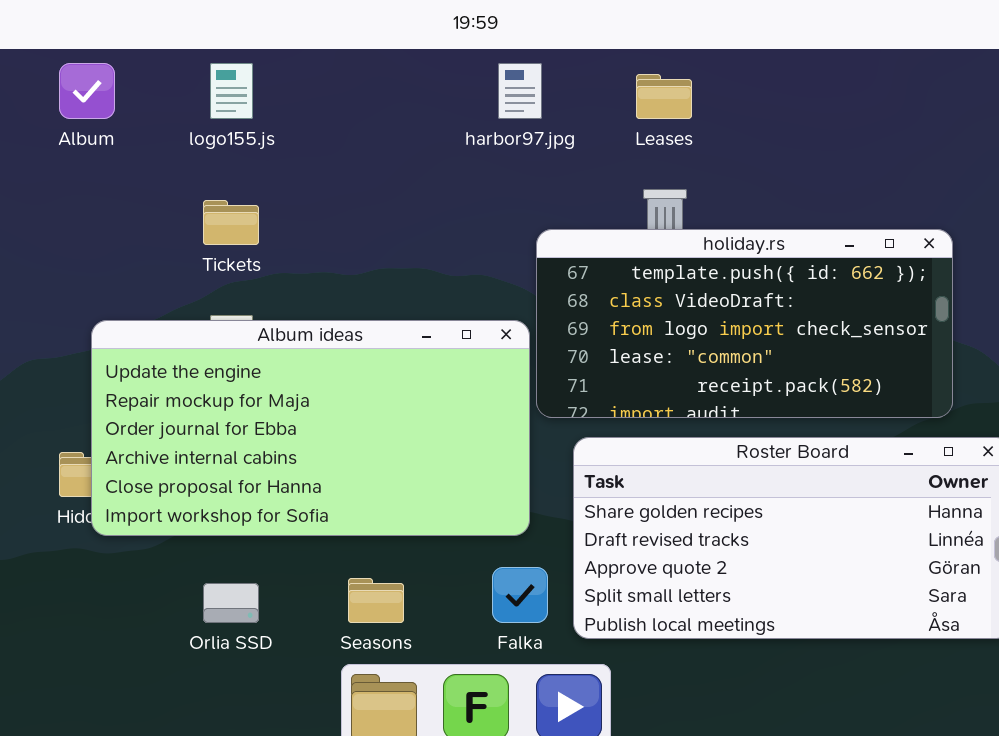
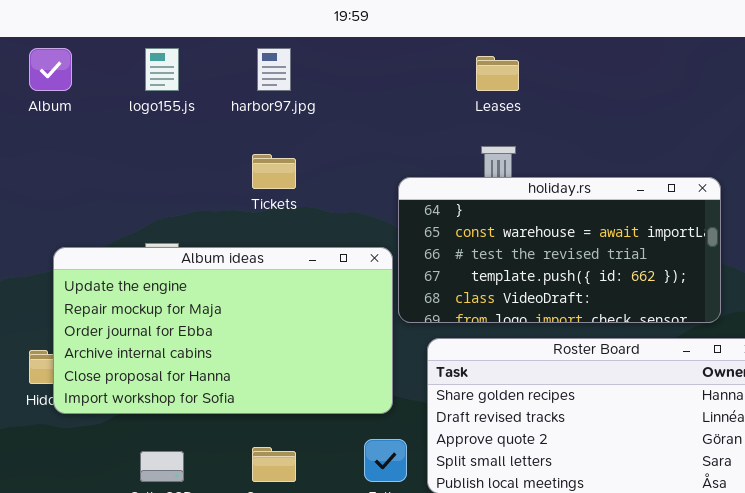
harbor97.jpg: [498,63,542,119] -> [257,48,291,91], moved
Tickets: [203,200,259,245] -> [252,154,296,189], moved
holiday.rs: [536,229,953,418] -> [398,177,721,323], scrolled up 3 rows

